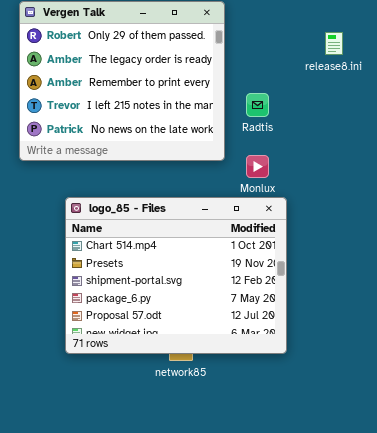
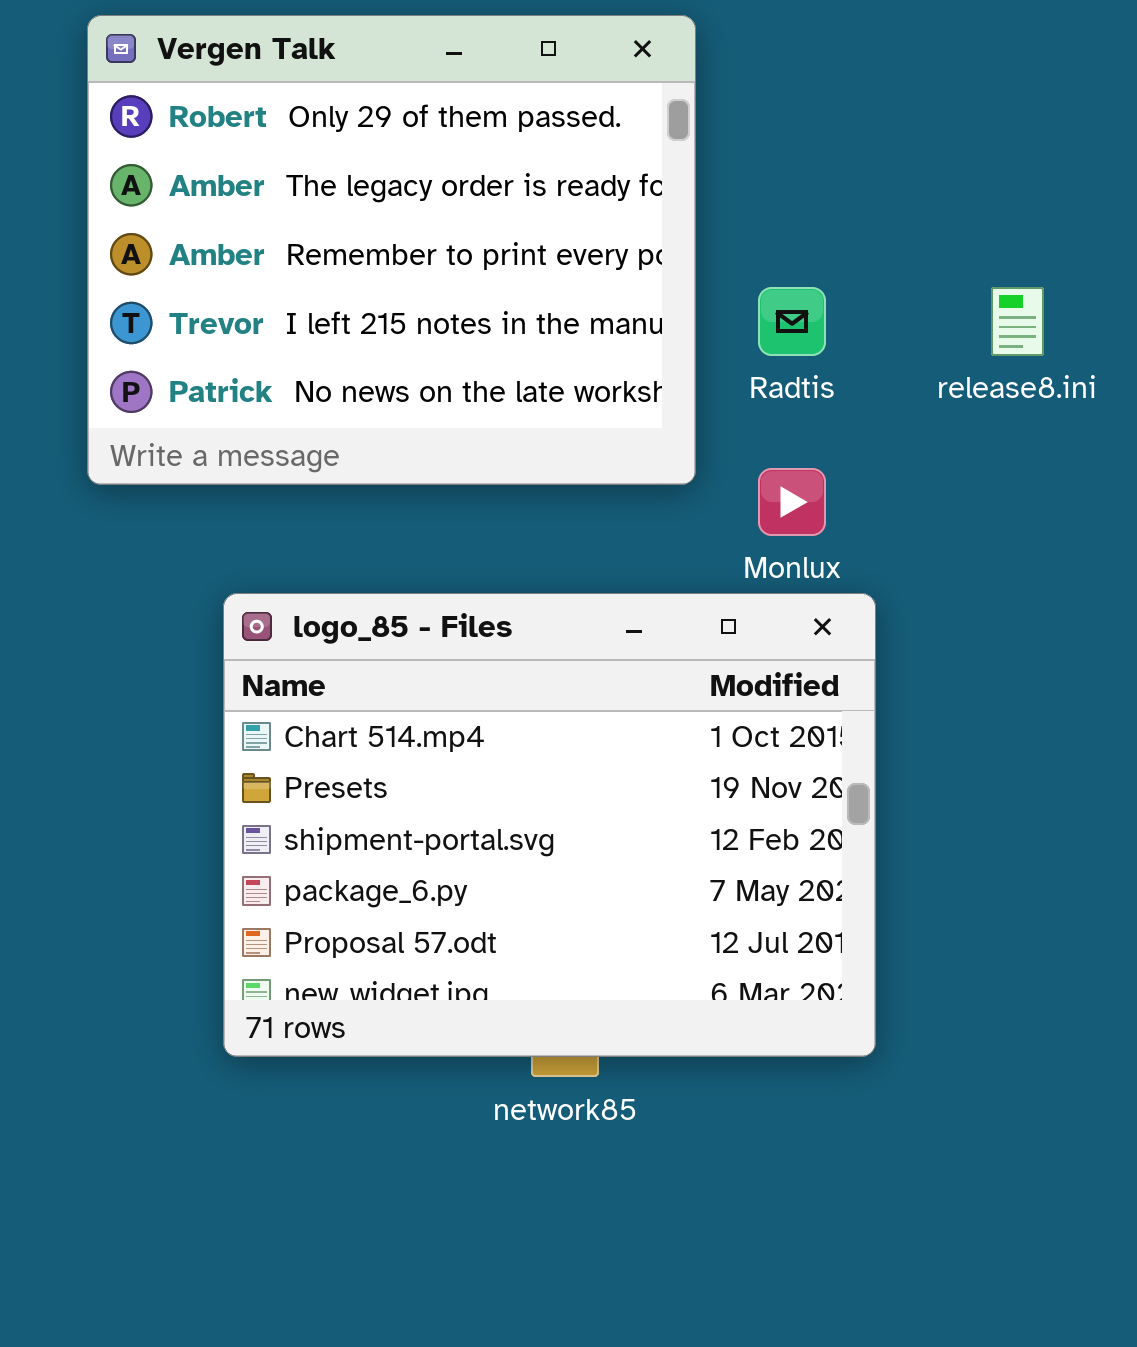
release8.ini: [325,32,343,55] -> [991,287,1044,356], moved

